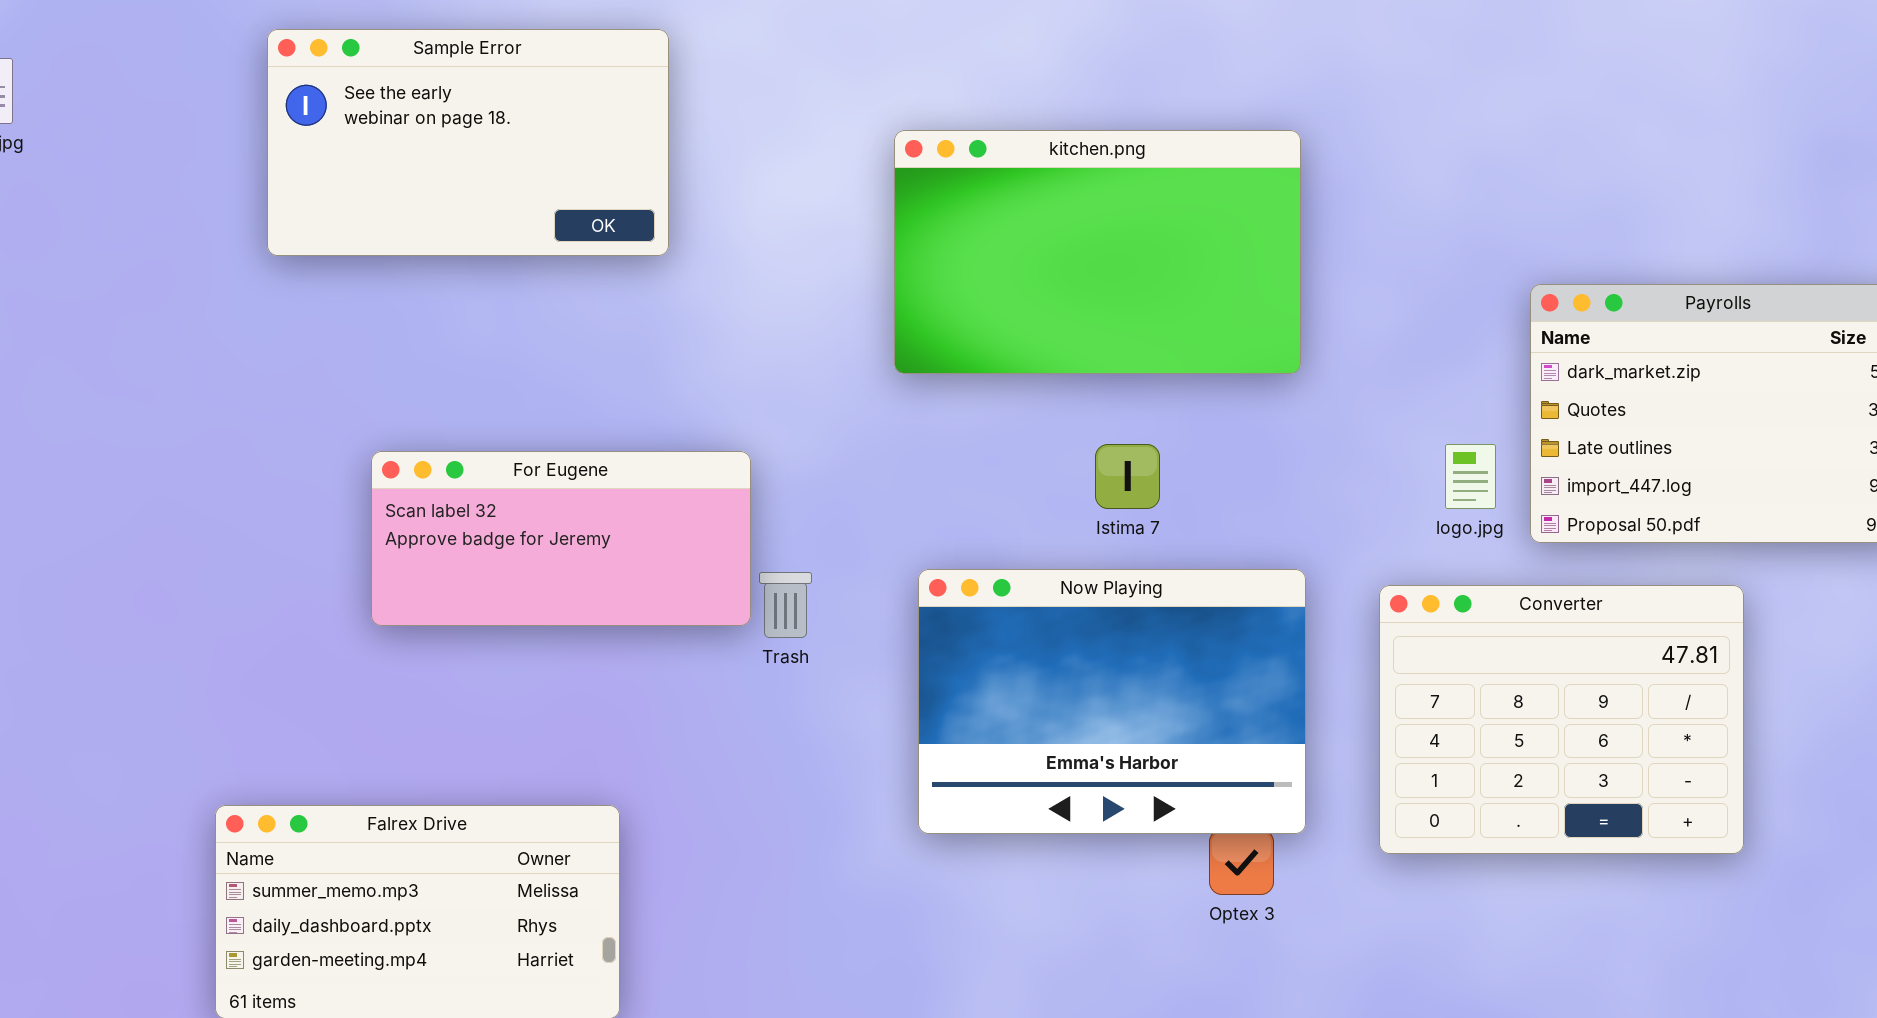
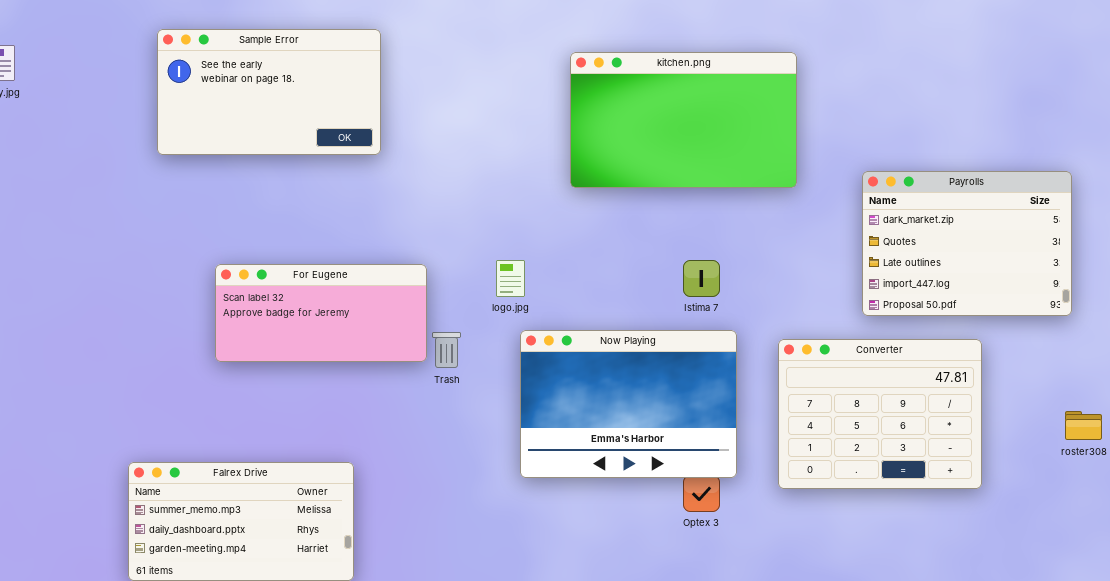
kitchen.png: [894,130,1301,374] -> [570,52,797,188], moved
Istima 7: [1095,444,1160,509] -> [683,260,720,297], moved
logo.jpg: [1445,444,1496,509] -> [496,260,525,297], moved

